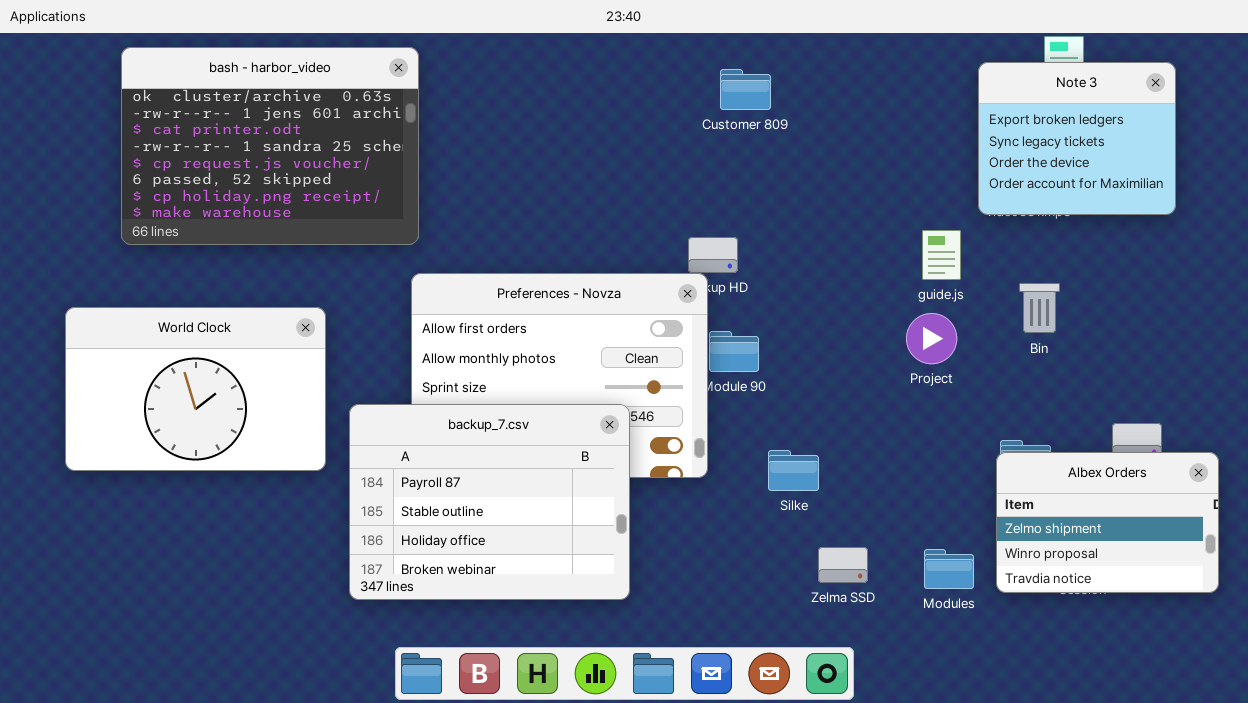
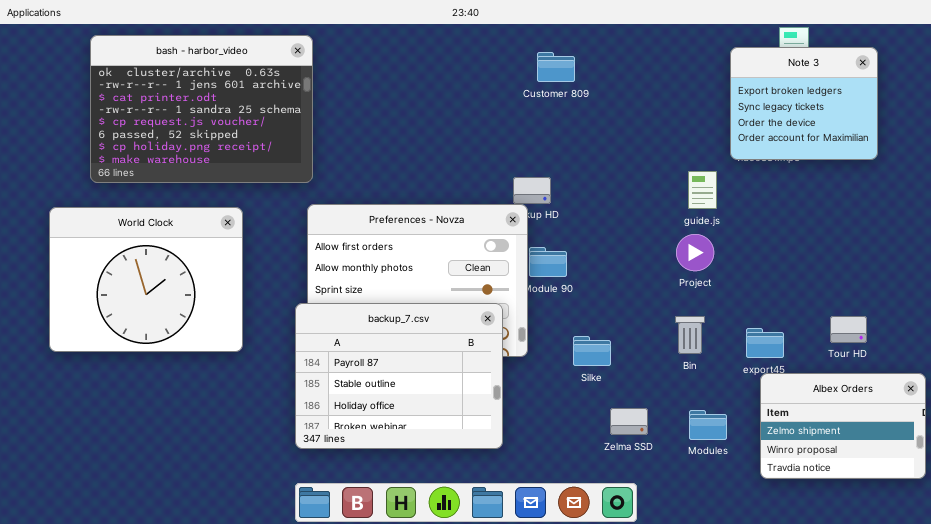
Bin: [1019,283,1060,333] -> [675,316,705,354], moved
World Clock: [65,307,326,471] -> [49,207,243,352], resized
backup_7.csv: [349,404,630,600] -> [295,303,503,449], moved
Albex Orders: [996,452,1219,593] -> [760,373,926,479], moved

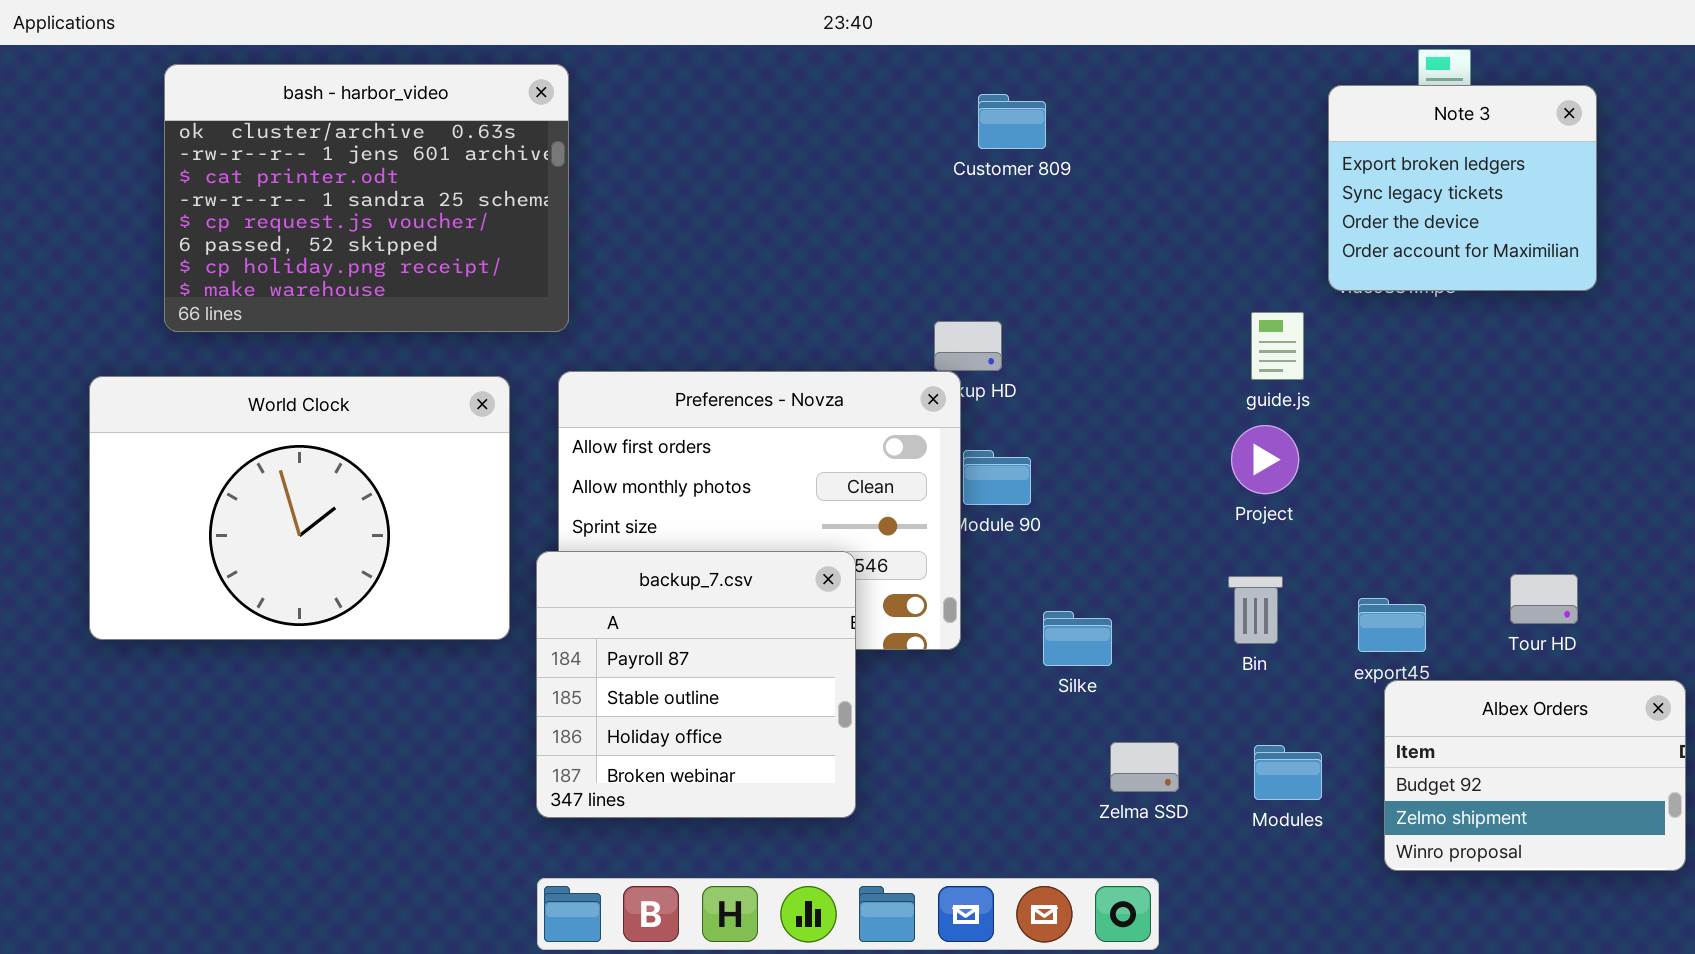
World Clock: [49,207,243,352] -> [89,376,510,640], resized
backup_7.csv: [295,303,503,449] -> [536,551,856,818], resized
Albex Orders: [760,373,926,479] -> [1384,680,1686,871], scrolled up 1 row

